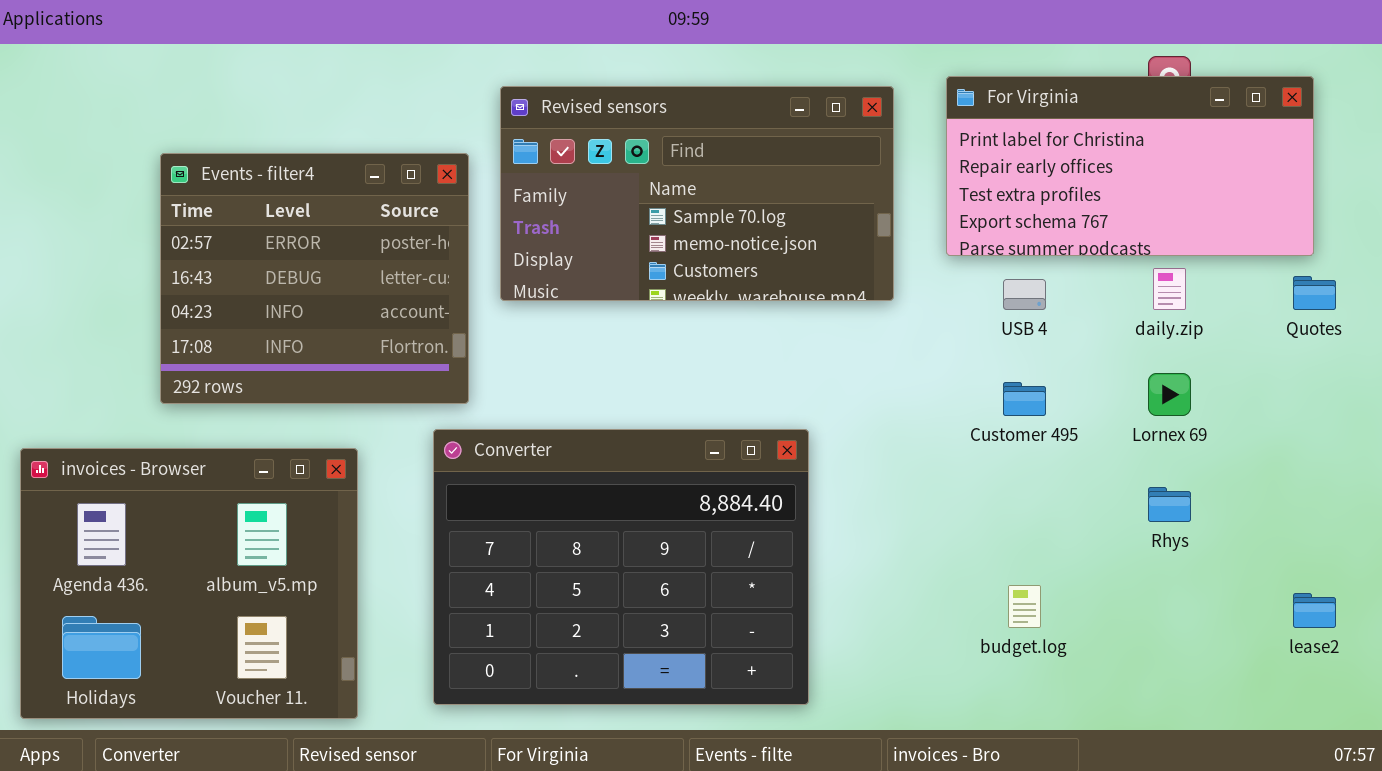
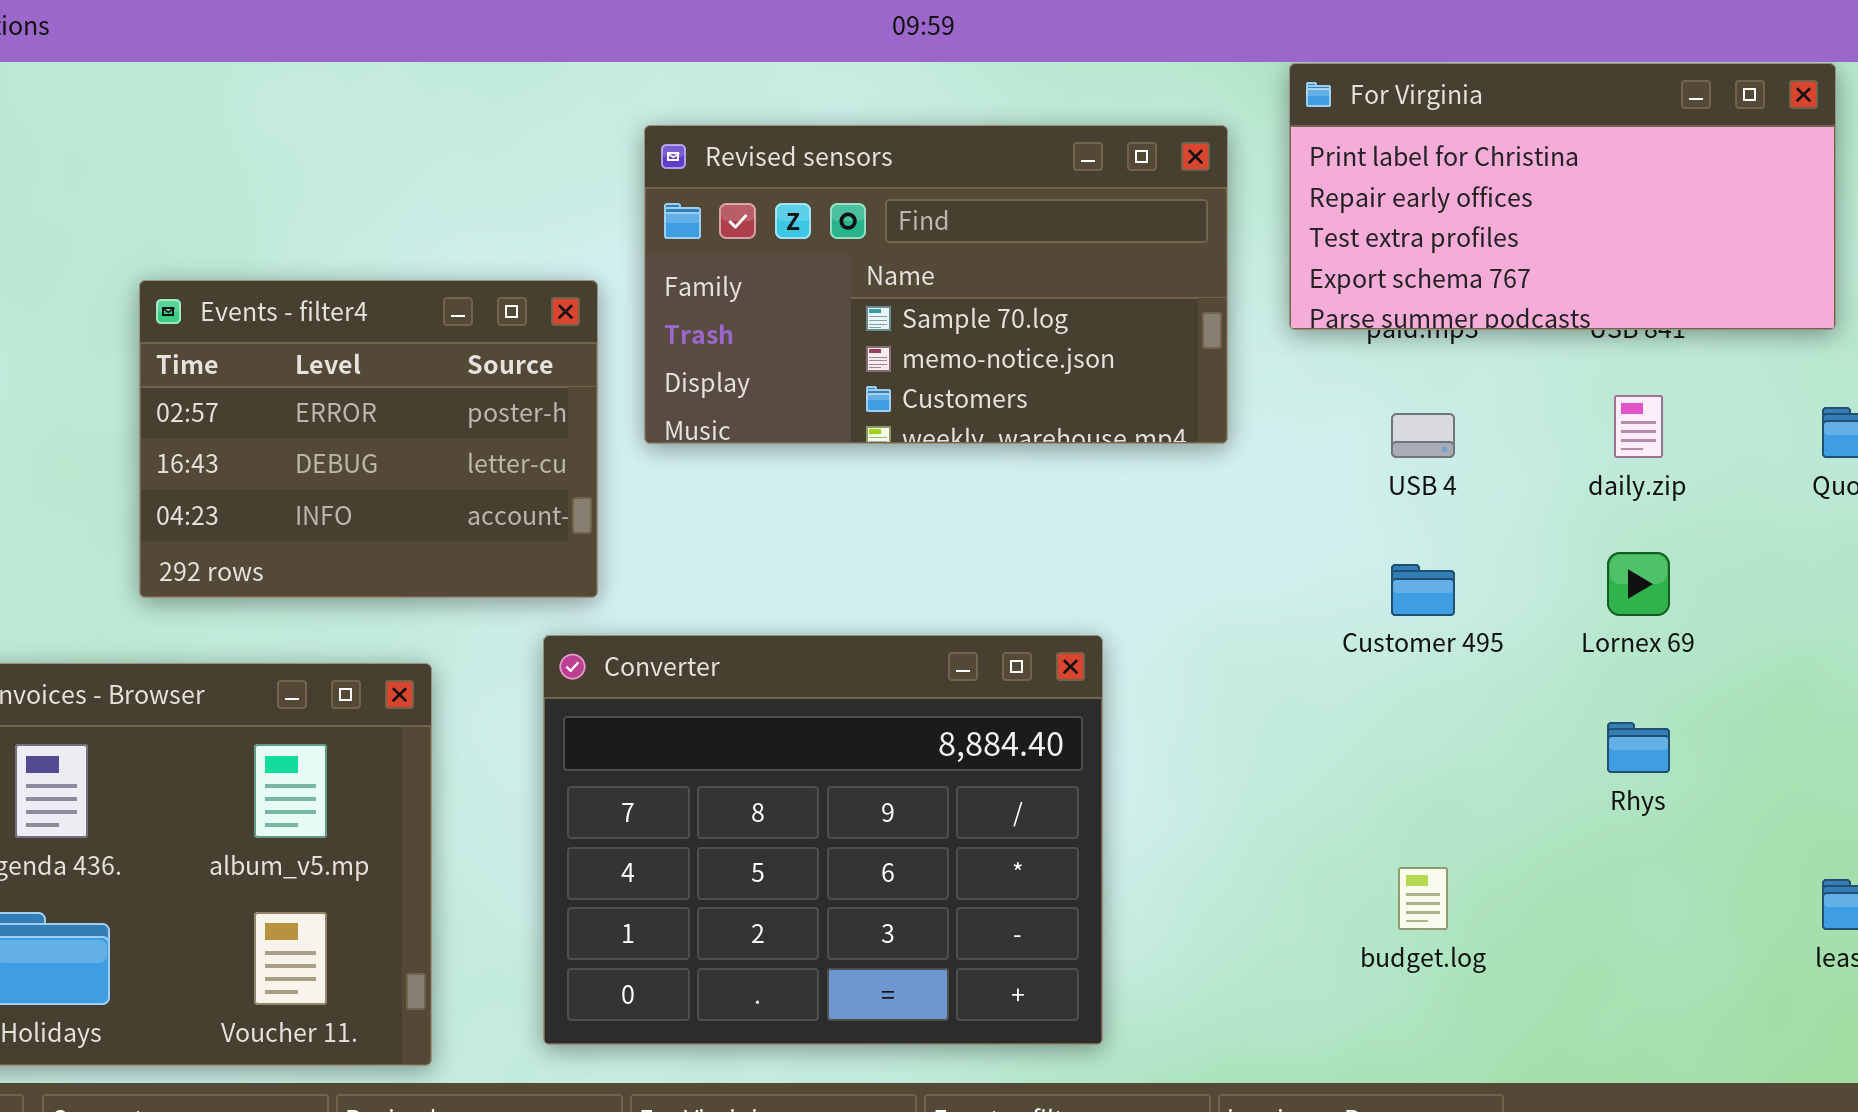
For Virginia: [946,76,1314,256] -> [1289,63,1836,330], moved
Events - filter4: [160,153,469,404] -> [139,280,598,598], resized

